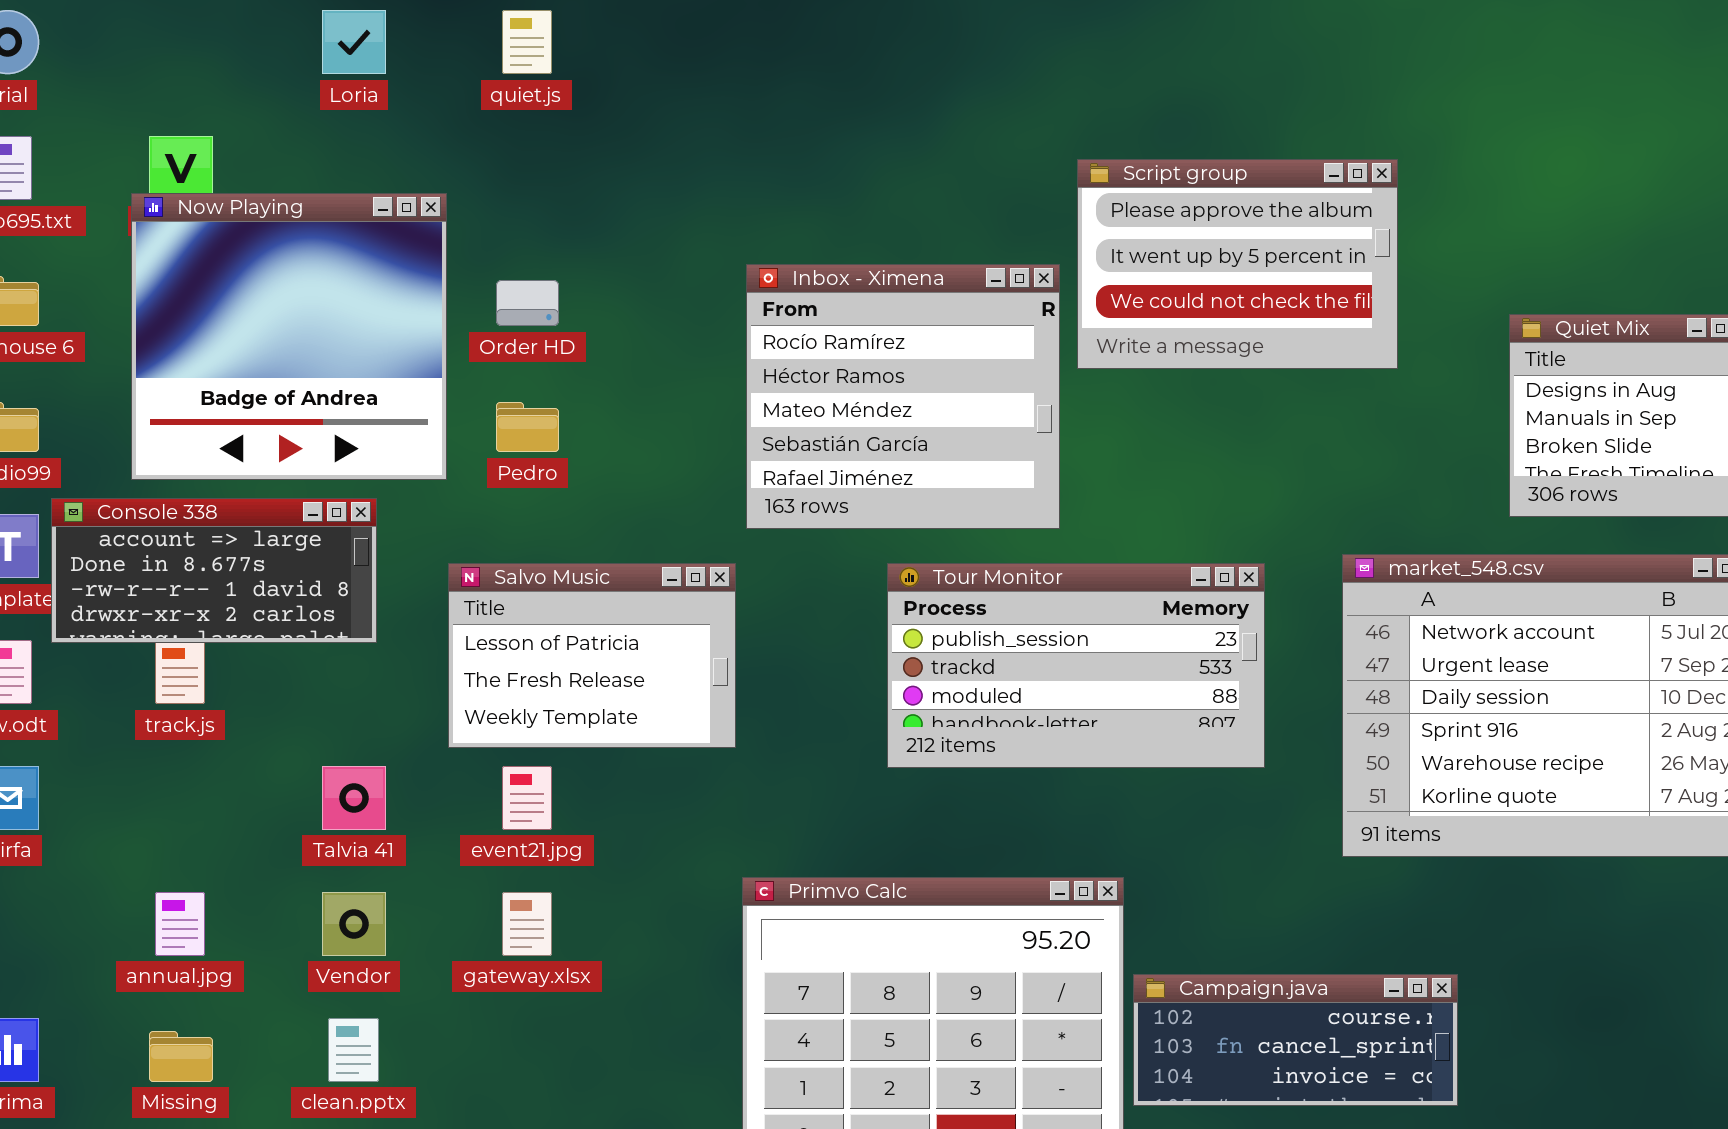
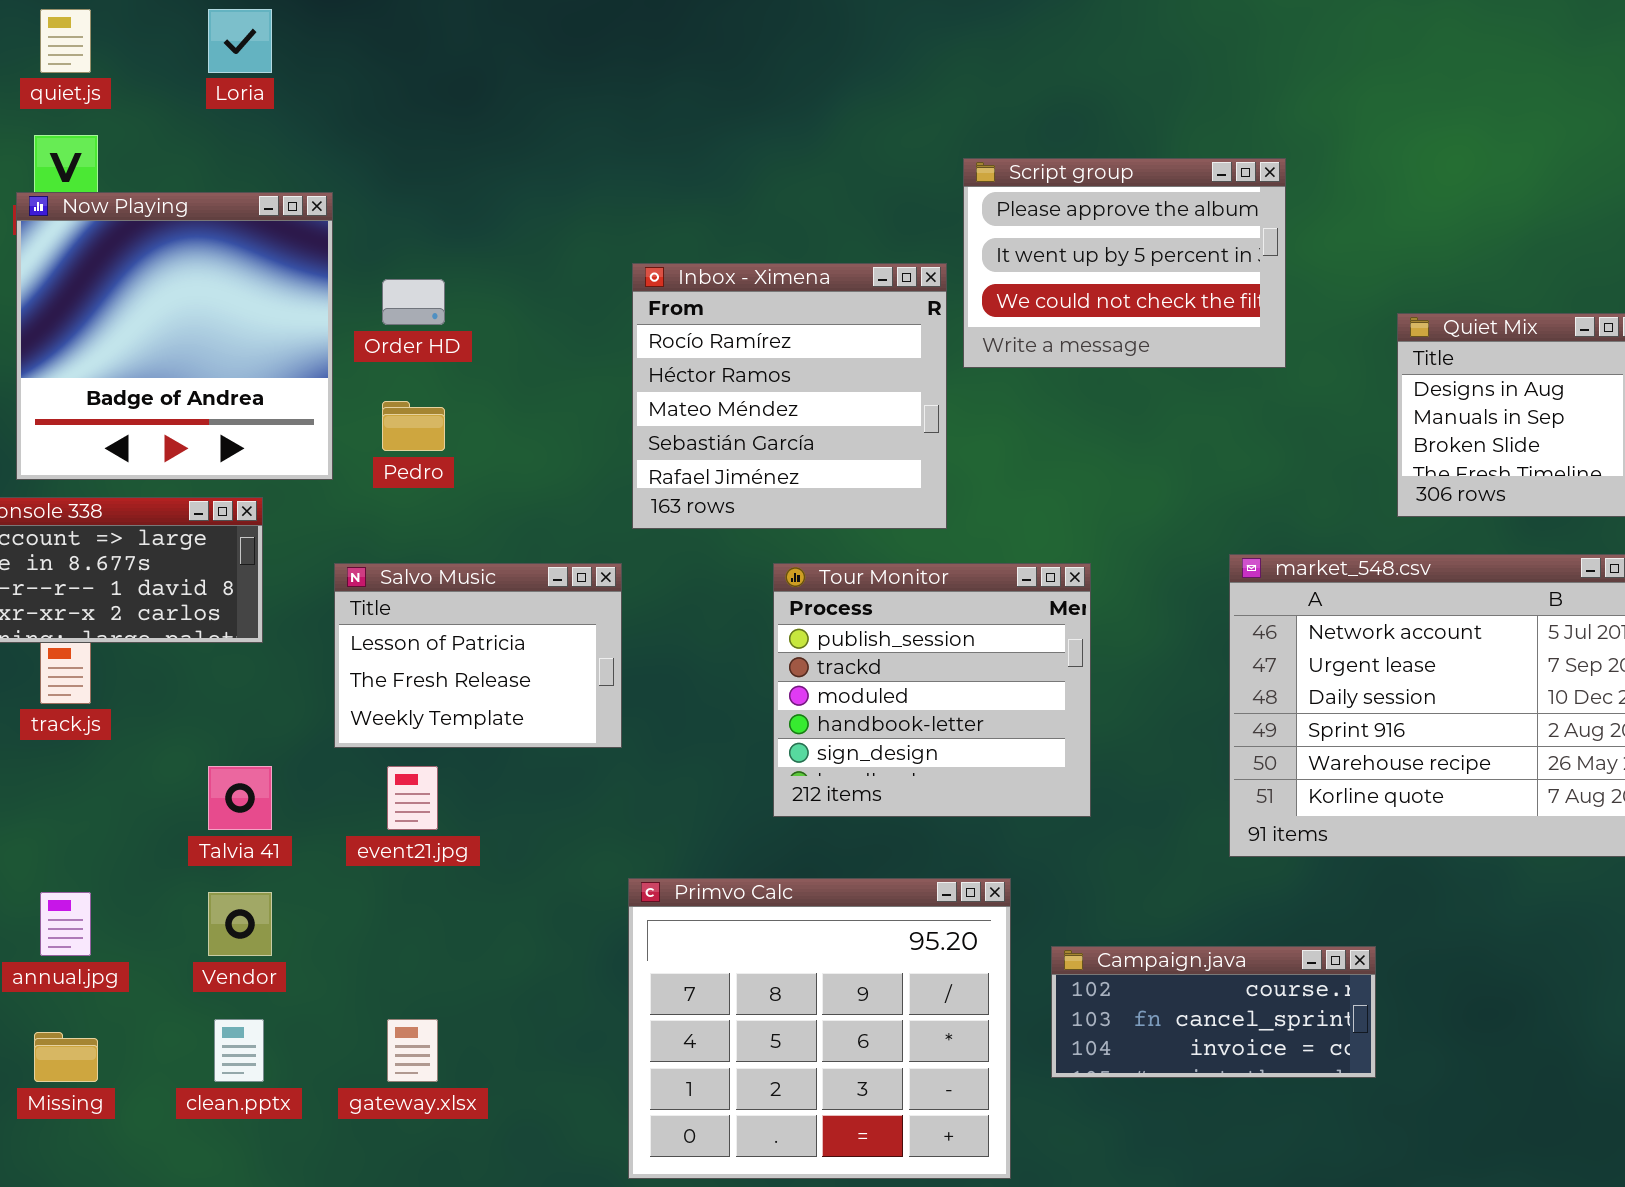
quiet.js: [502,10,552,74] -> [40,9,91,73], moved
Tour Monitor: [887,563,1265,768] -> [773,563,1091,817], resized
gateway.xlsx: [502,892,552,956] -> [387,1019,438,1082], moved
Campaign.java: [1133,974,1458,1106] -> [1051,946,1376,1078], moved

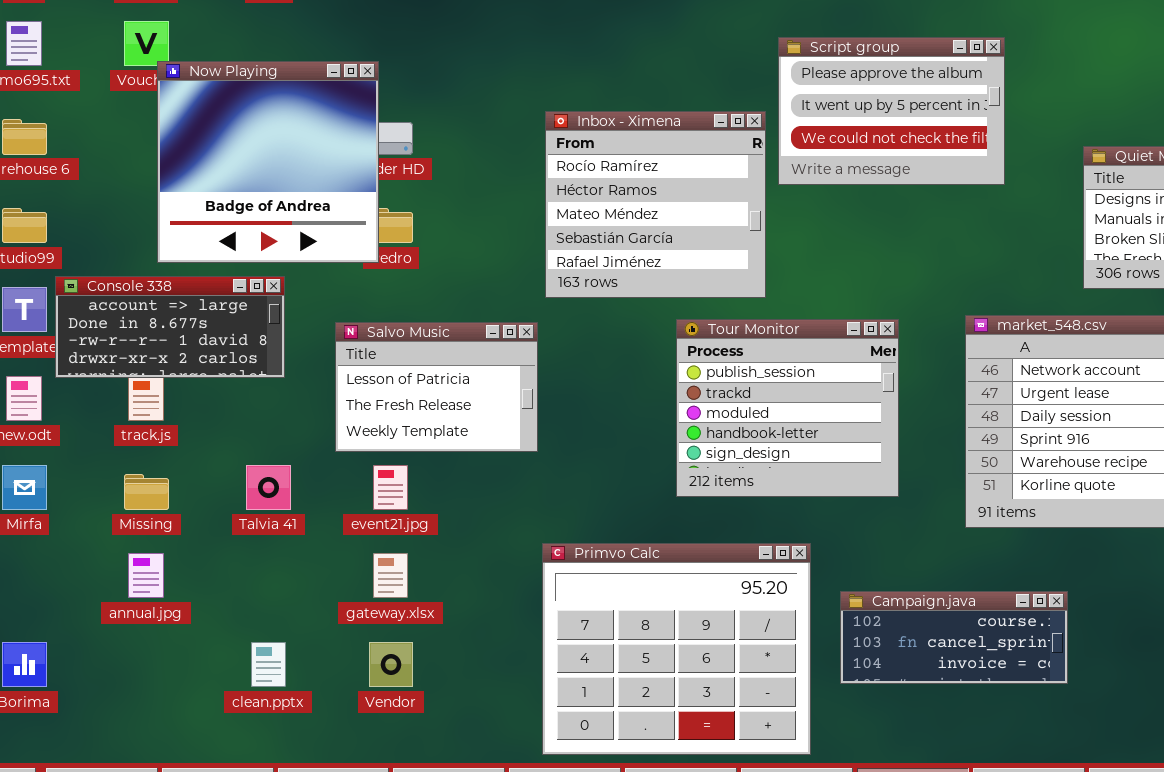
Now Playing: [16,192,333,480] -> [157,61,379,263], moved
Tour Monitor: [773,563,1091,817] -> [676,319,899,497], moved
Vendor: [208,892,272,956] -> [369,642,413,687], moved
gateway.xlsx: [387,1019,438,1082] -> [373,553,408,598], moved
Missing: [34,1032,98,1082] -> [124,474,169,510], moved

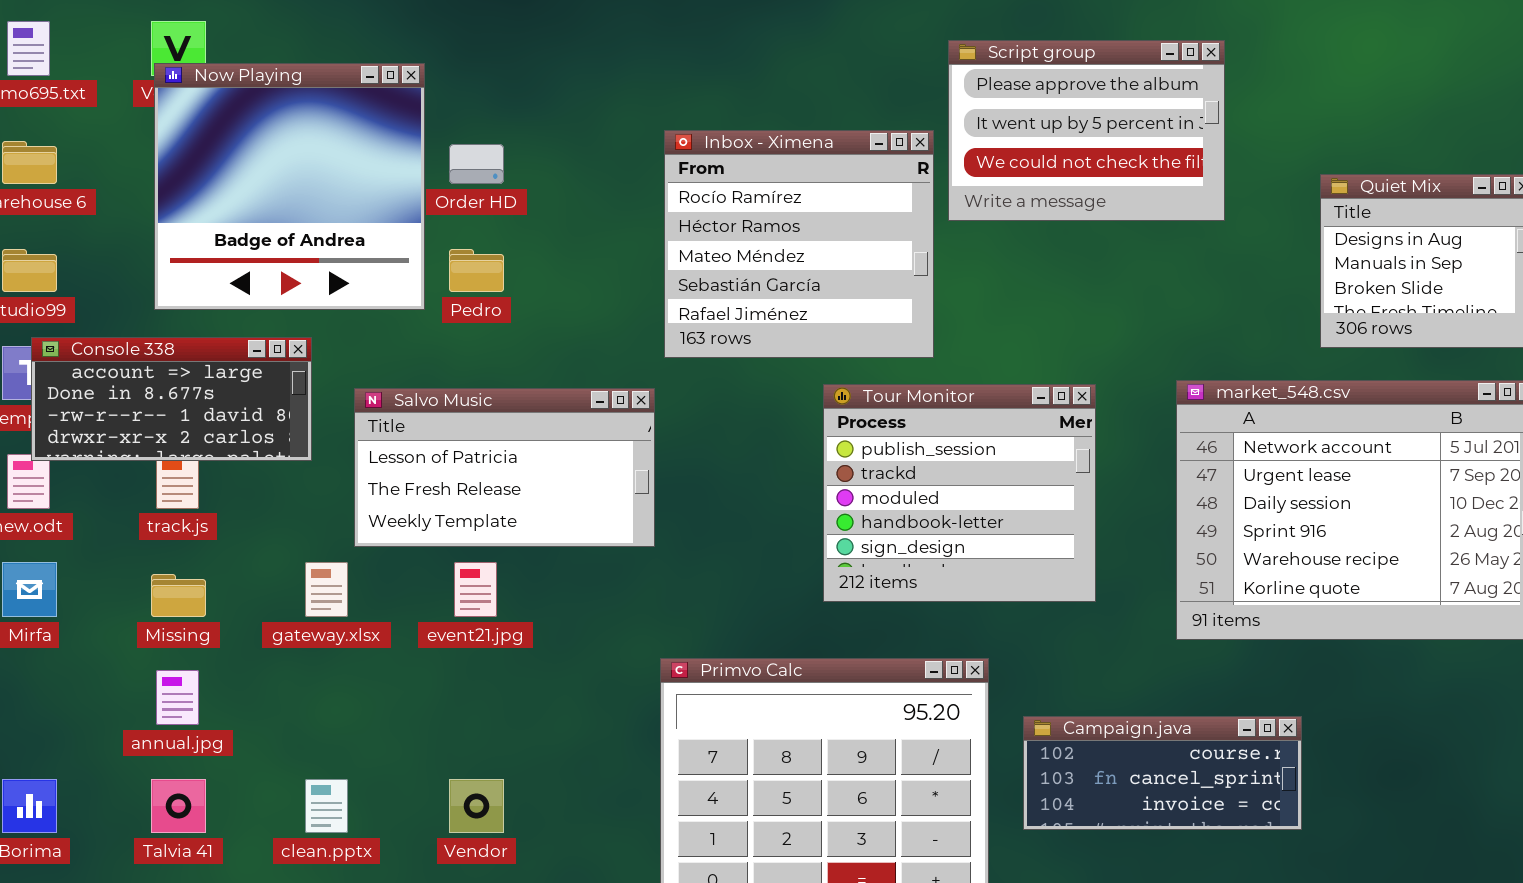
Now Playing: [157,61,379,263] -> [154,63,425,310], moved
Console 338: [55,276,285,378] -> [31,337,312,461], moved
Salvo Music: [335,322,538,452] -> [354,388,655,547], resized
Talvia 41: [246,465,291,510] -> [151,779,206,833], moved
gateway.xlsx: [373,553,408,598] -> [305,562,348,617], moved

